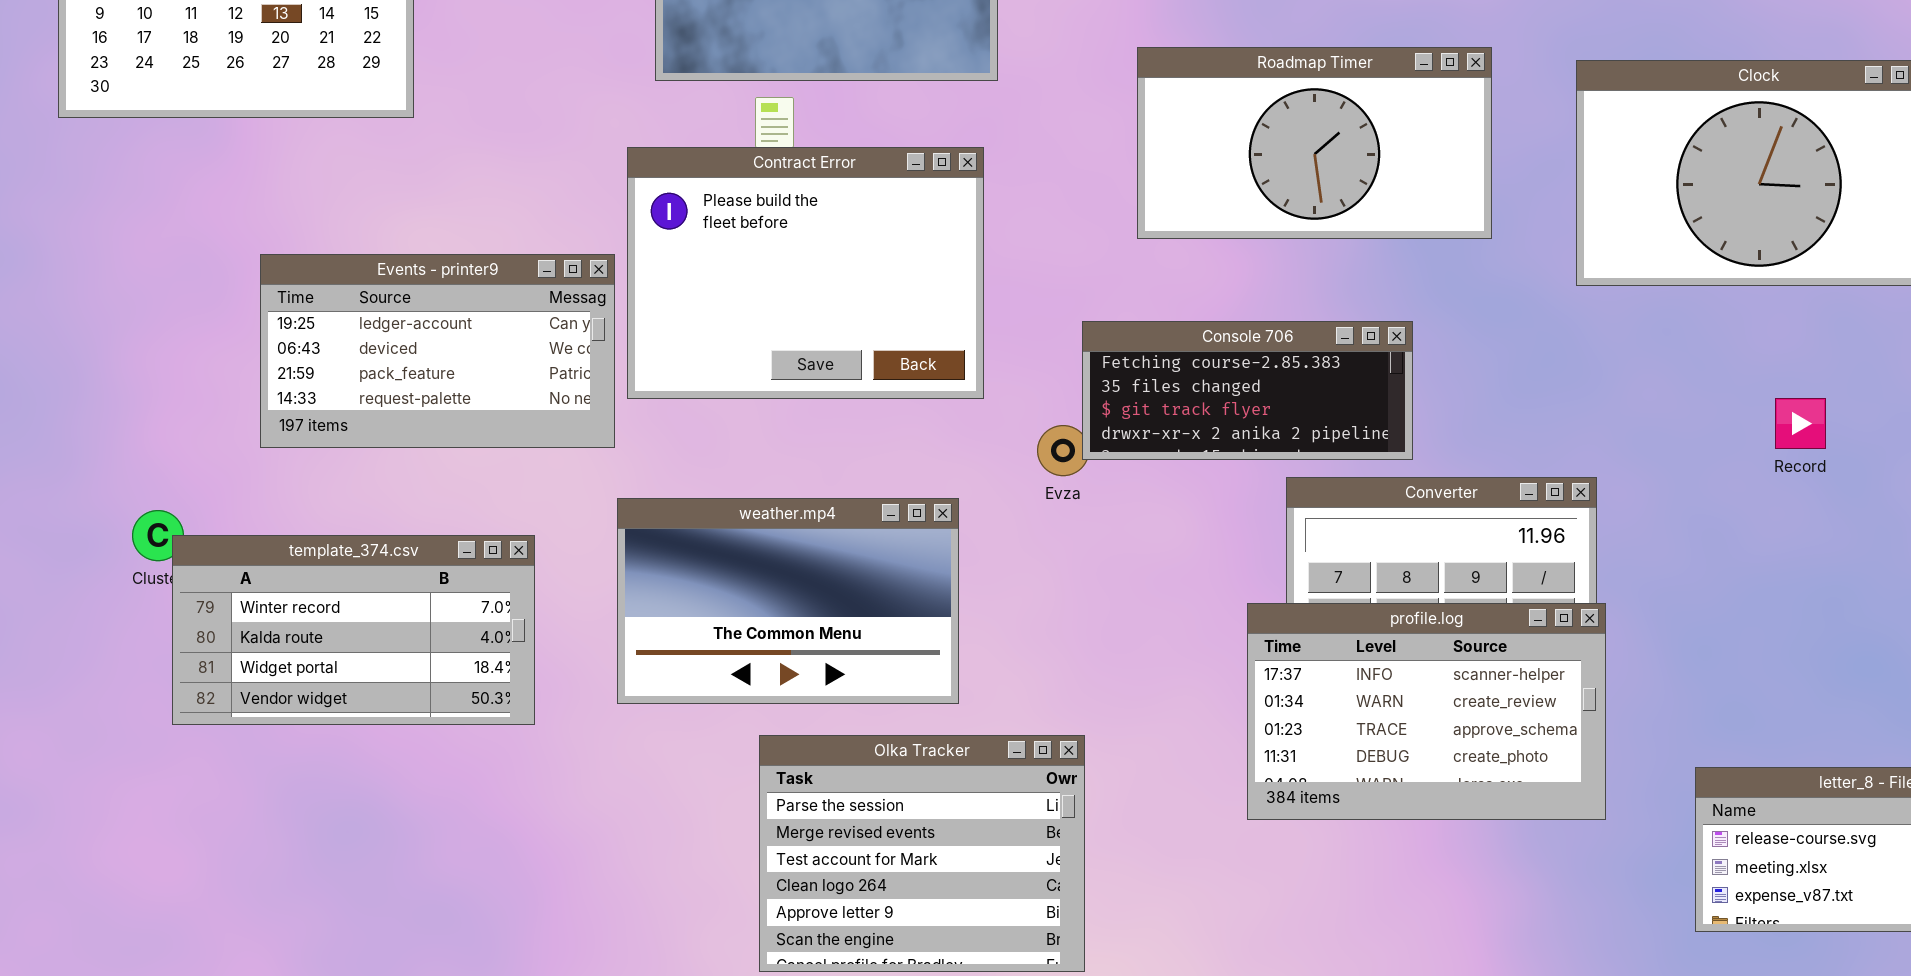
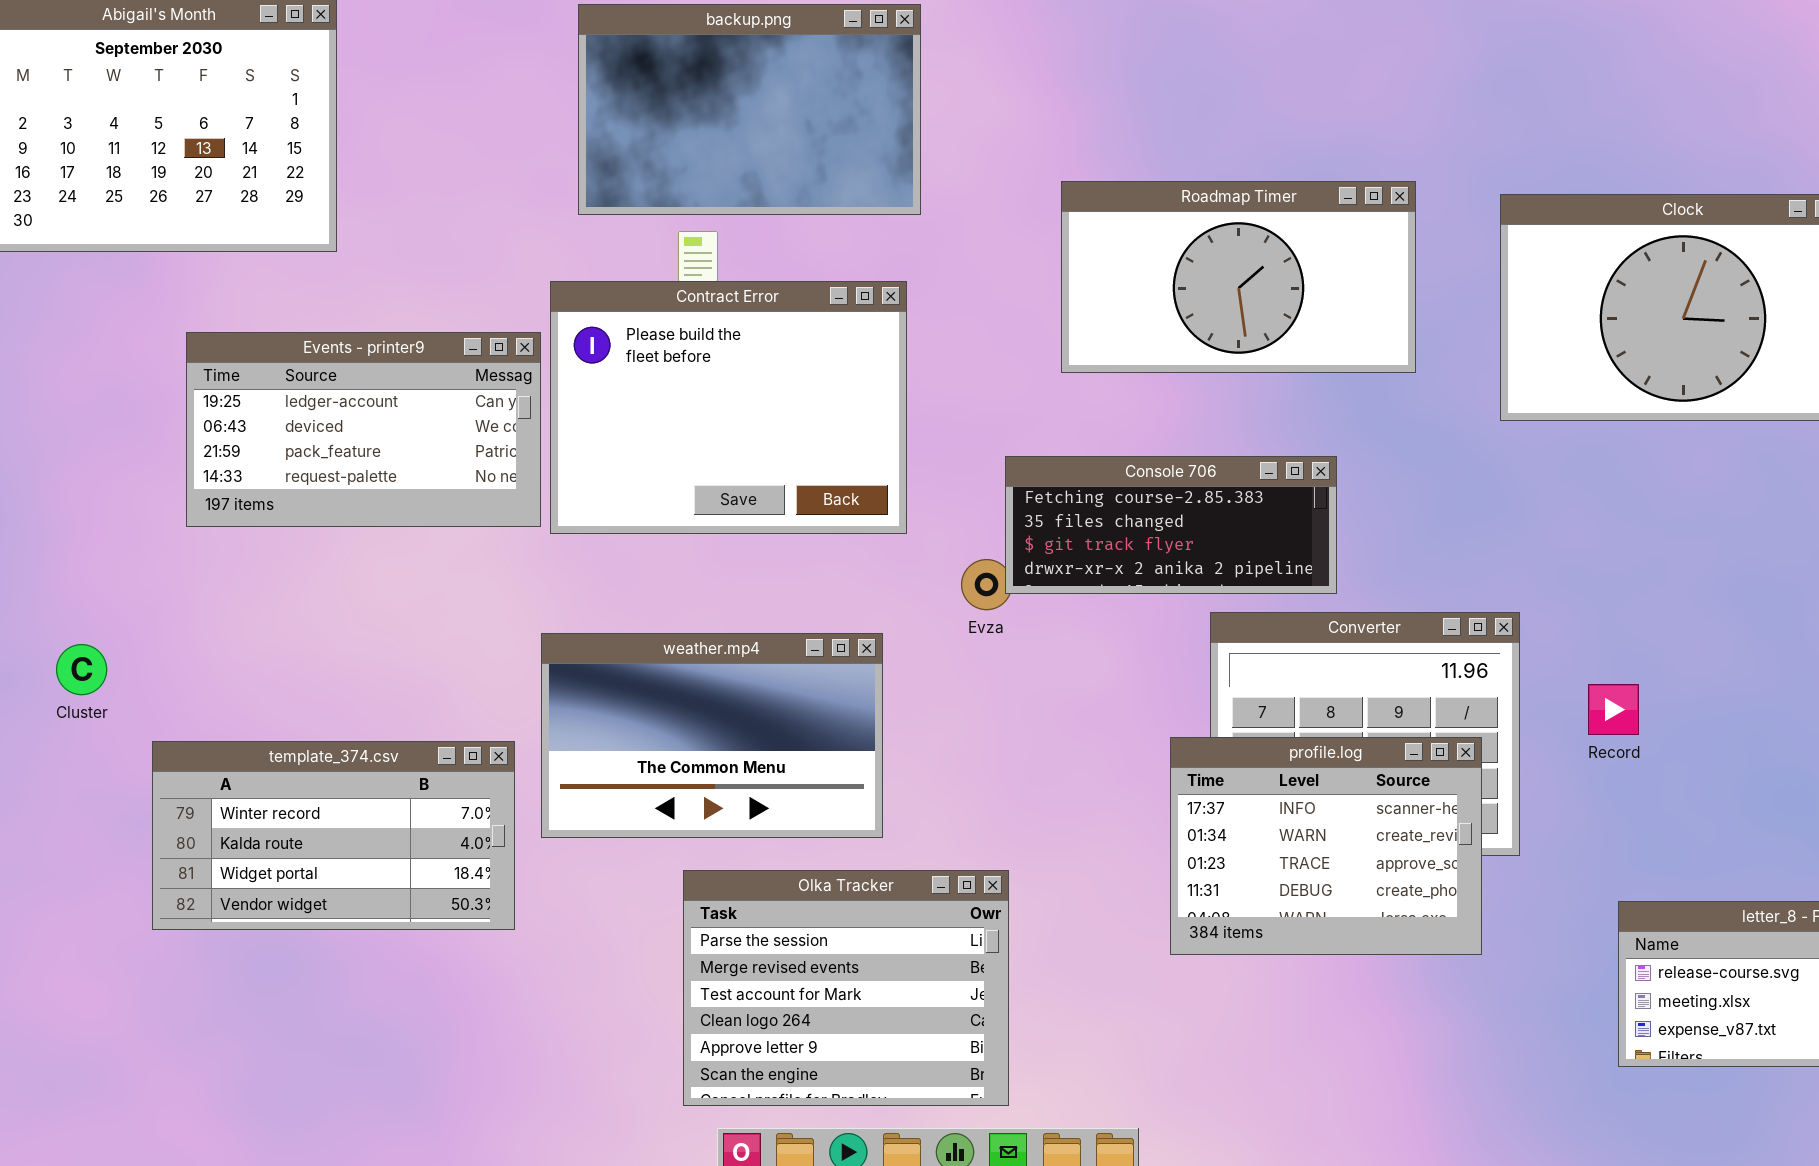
Events - printer9: [260,254,615,448] -> [186,332,541,527], moved
Record: [1775,398,1826,449] -> [1588,684,1639,735], moved
template_374.csv: [172,535,535,725] -> [152,741,515,930], moved
profile.log: [1247,603,1606,820] -> [1170,737,1482,955], resized

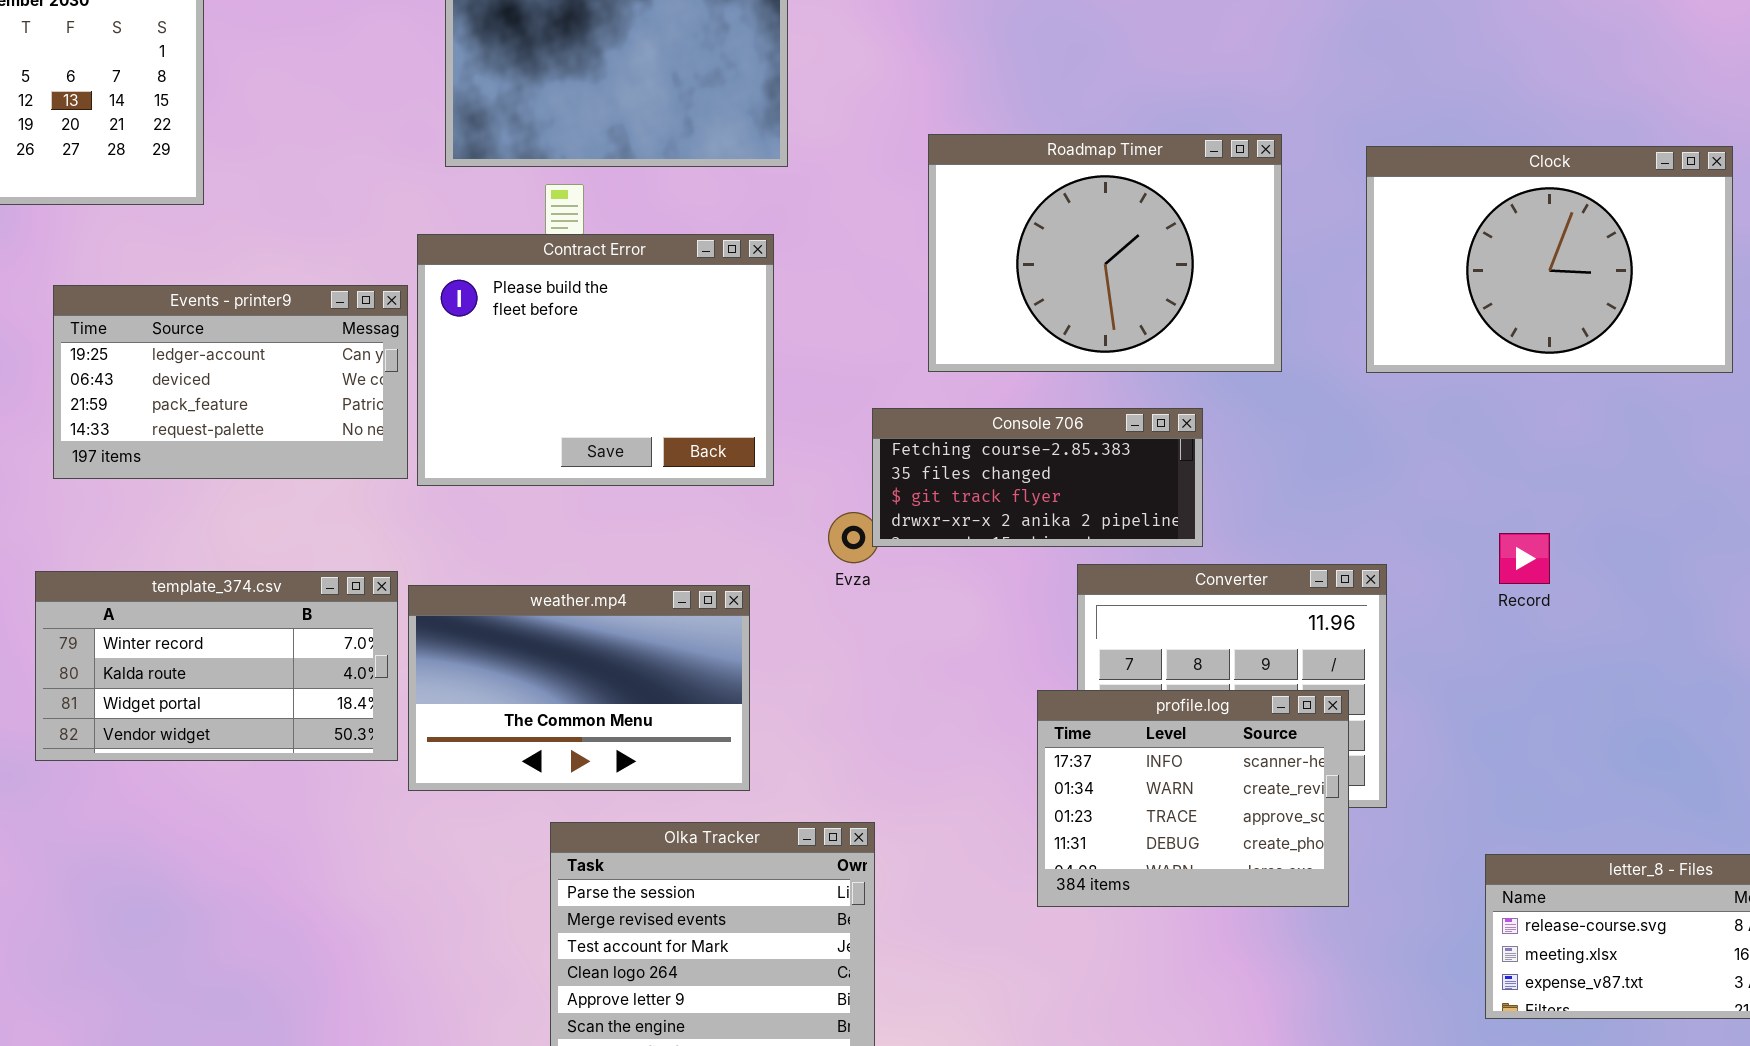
Roadmap Timer: [1061,181,1416,373] -> [928,134,1282,372], resized
Record: [1588,684,1639,735] -> [1499,533,1550,584], moved
template_374.csv: [152,741,515,930] -> [35,571,398,761], moved

